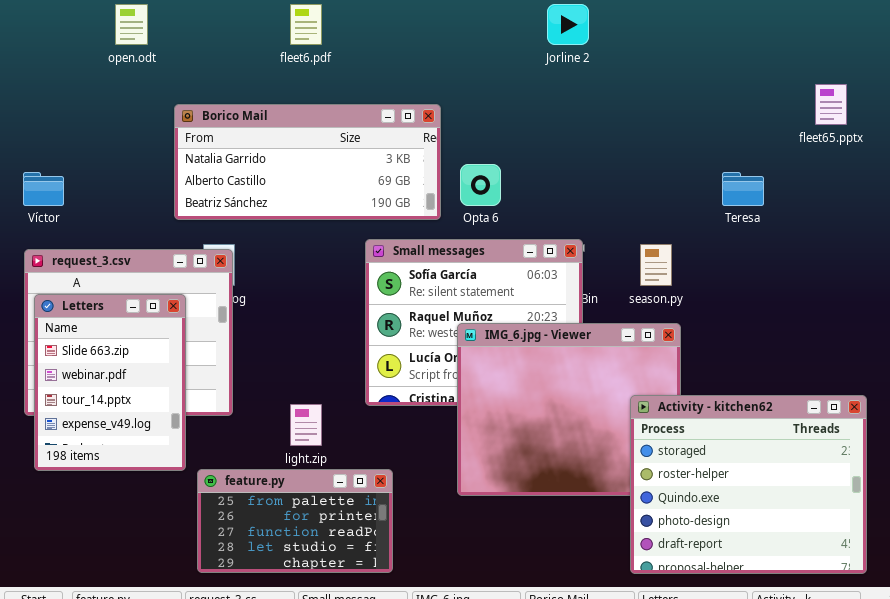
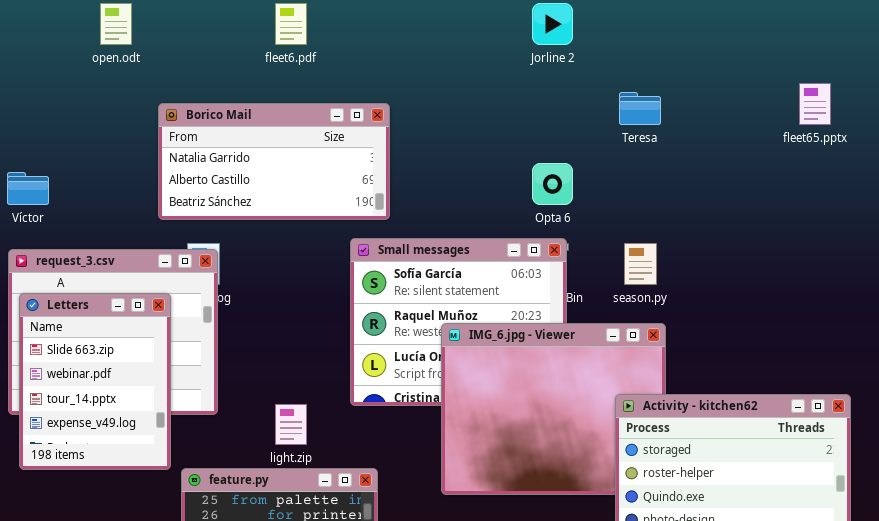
Borico Mail: [174,104,441,220] -> [158,103,390,220], resized
Opta 6: [460,164,501,206] -> [532,163,573,205], moved
Teresa: [722,172,764,206] -> [619,92,661,125], moved

